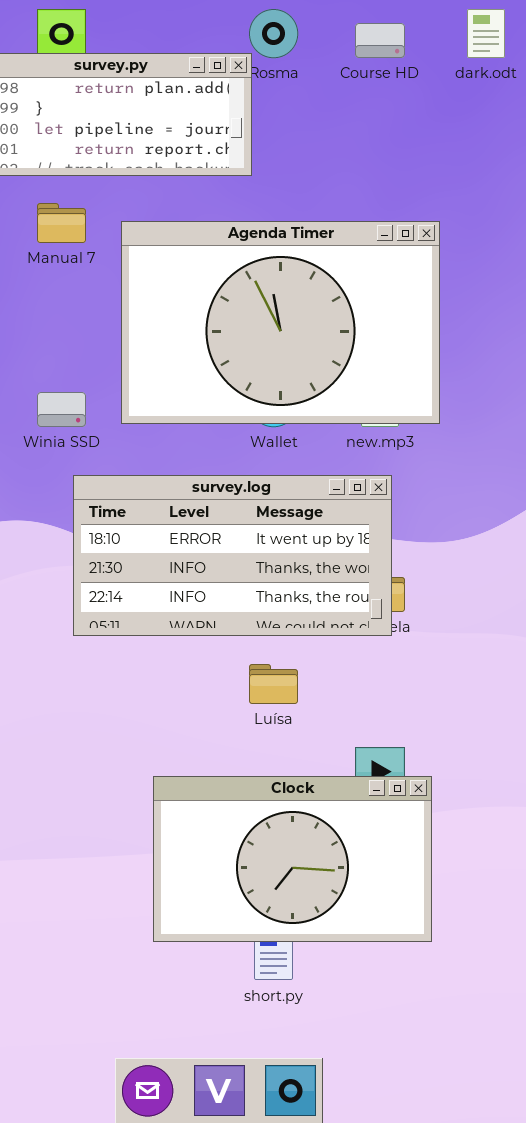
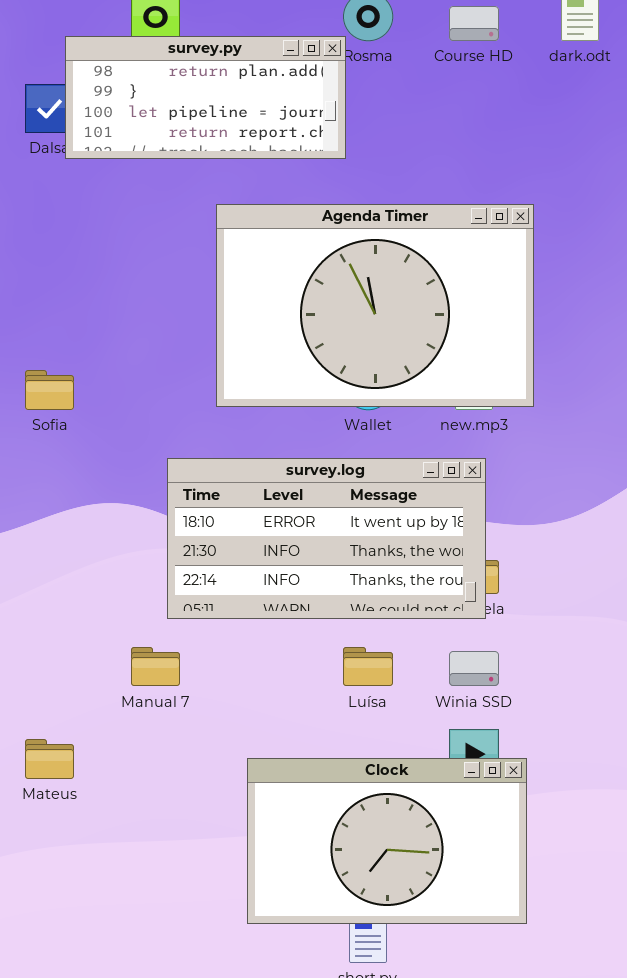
Manual 7: [37,203,86,243] -> [131,647,180,686], moved
Winia SSD: [37,392,86,427] -> [449,651,499,686], moved

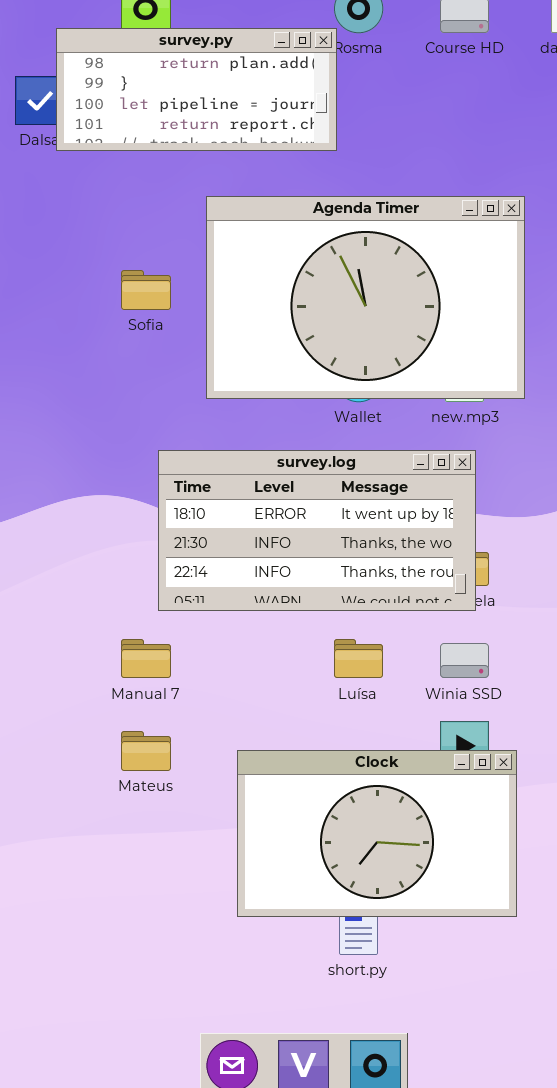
Sofia: [25,370,74,410] -> [121,270,171,310], moved
Mateus: [25,739,74,779] -> [121,731,171,771], moved

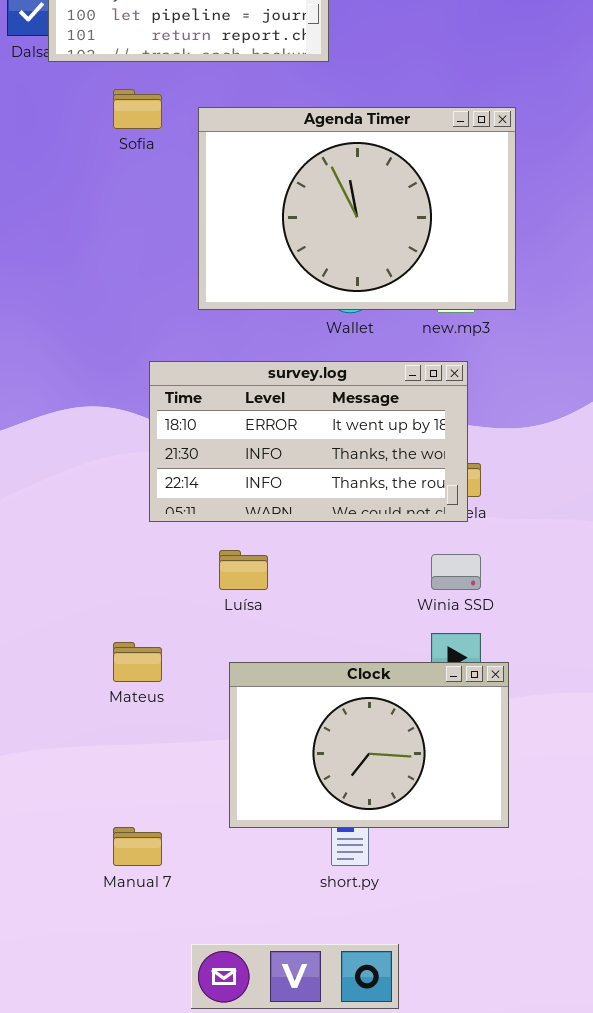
Sofia: [121,270,171,310] -> [113,89,162,129], moved
Manual 7: [121,639,171,678] -> [113,827,162,866], moved
Luísa: [334,639,383,678] -> [219,550,268,590], moved

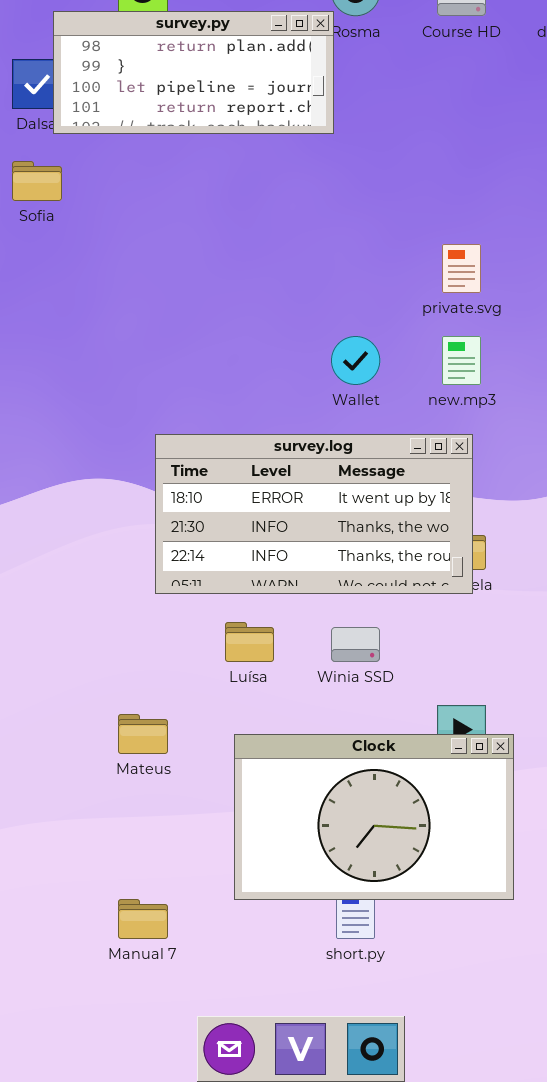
Sofia: [113,89,162,129] -> [12,161,62,201], moved
Agenda Timer: [198,107,516,310] -> none, closed
Winia SSD: [431,554,481,590] -> [331,627,380,662], moved

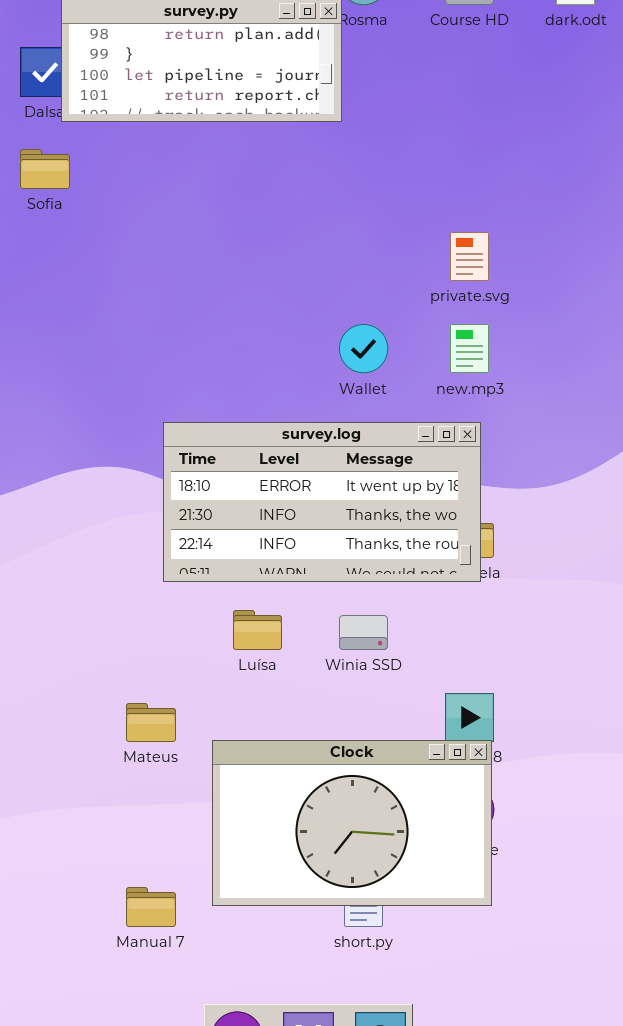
Clock: [234,734,514,900] -> [212,740,492,906], moved

